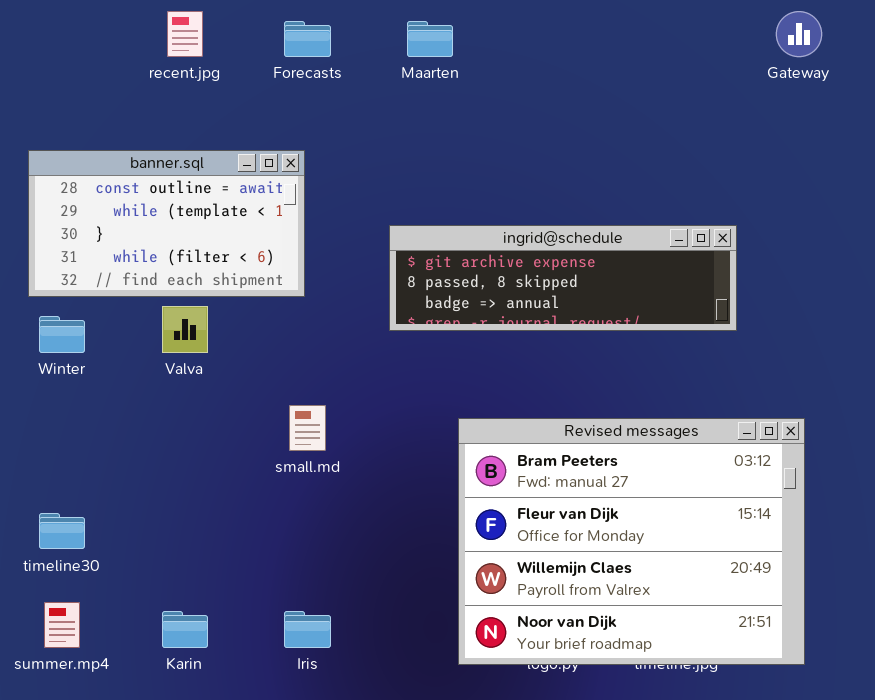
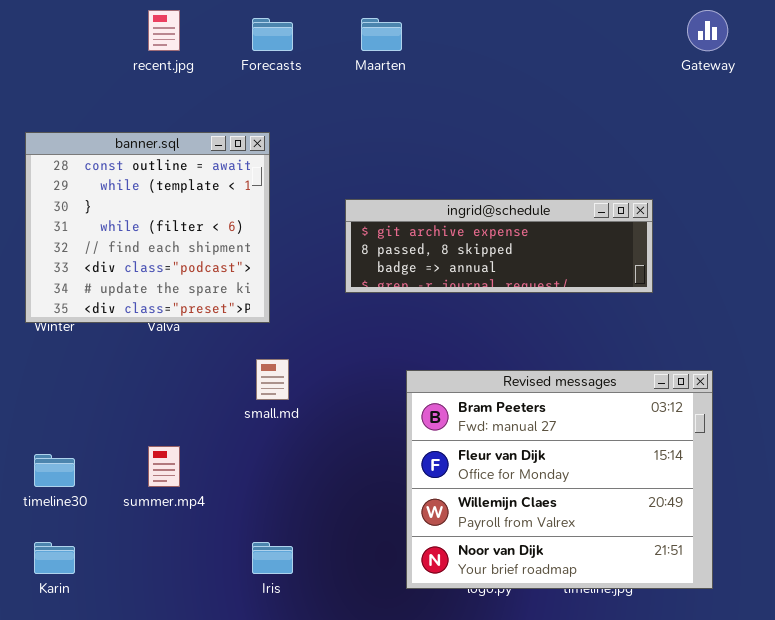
banner.sql: [28,150,305,297] -> [25,132,270,323], resized
summer.mp4: [44,602,80,648] -> [148,446,180,487], moved
Karin: [162,611,208,648] -> [34,542,75,574], moved

